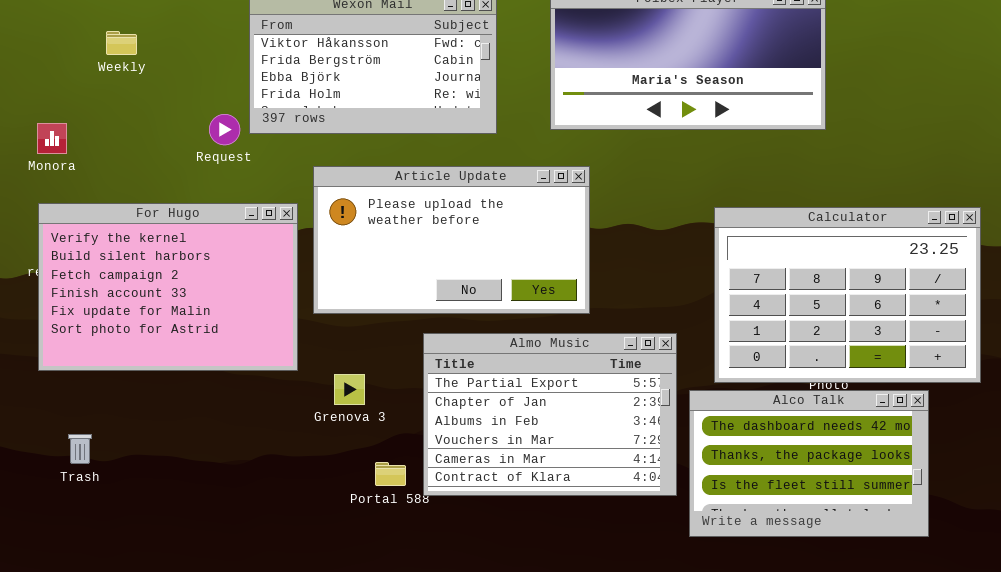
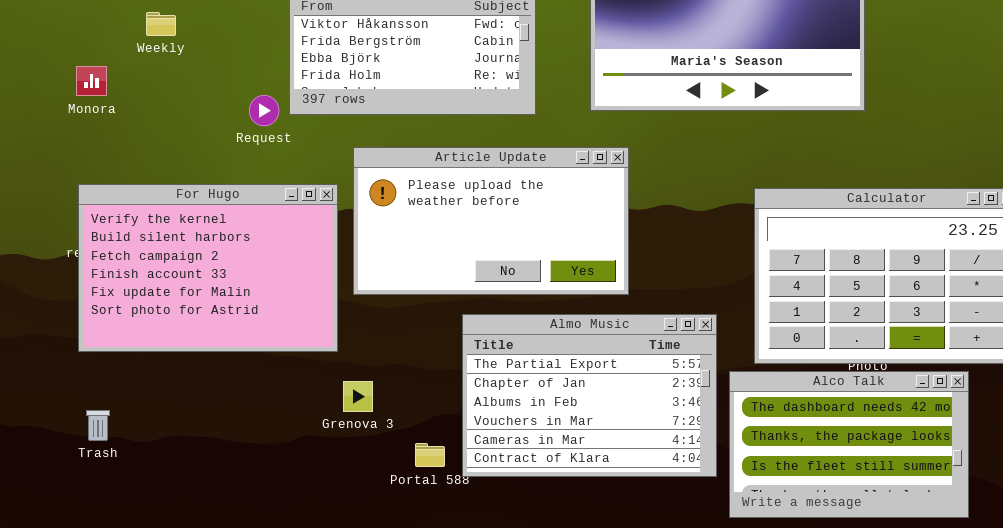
Monora: [37,123,67,154] -> [76,66,107,96], moved
Grenova 3: [334,374,365,405] -> [343,381,373,412], moved
Trash: [68,434,92,464] -> [86,410,110,441], moved

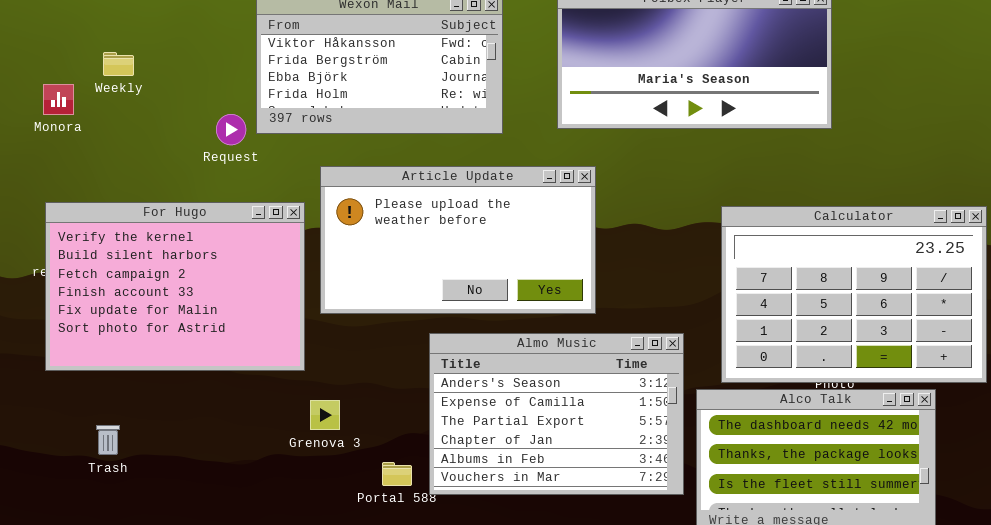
Weekly: [146,12,176,36] -> [103,52,134,76], moved
Almo Music: [462,314,717,477] -> [429,333,684,495], scrolled up 2 rows
Trash: [86,410,110,441] -> [96,425,120,455], moved

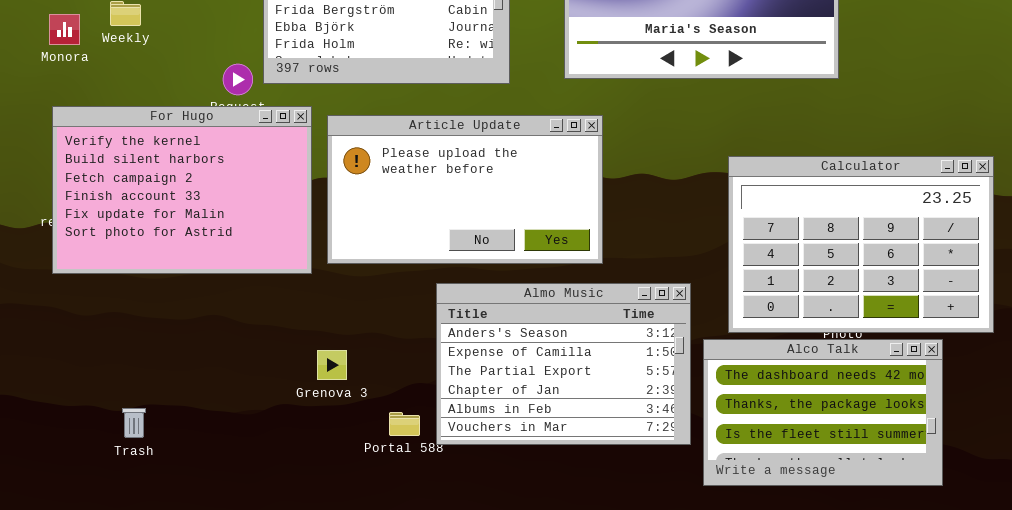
Monora: [43,84,74,115] -> [49,14,80,45], moved
For Hugo: [45,202,305,371] -> [52,106,312,274], moved
Trash: [96,425,120,455] -> [122,408,146,438], moved

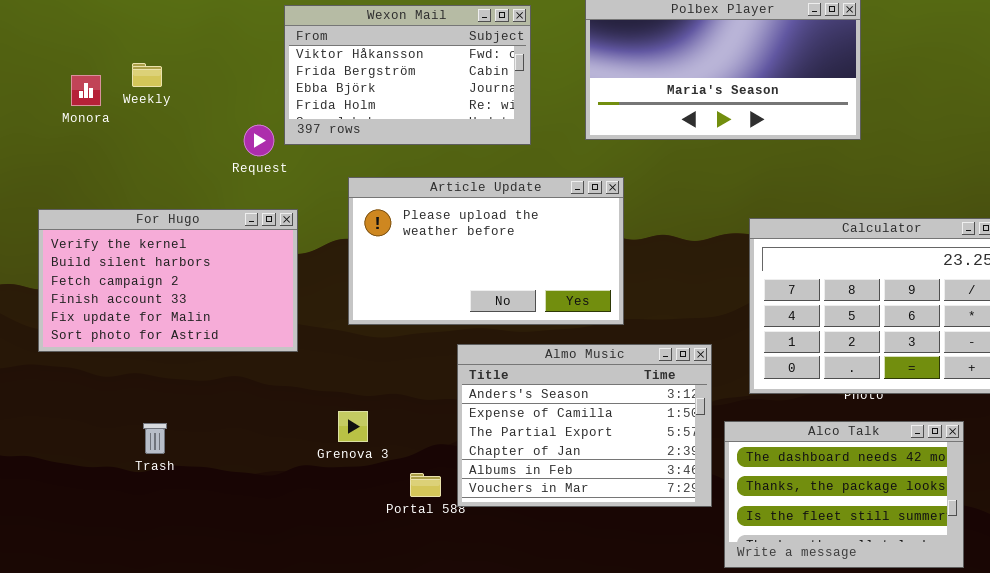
For Hugo: [52,106,312,274] -> [38,209,298,352], moved, resized
Alco Talk: [703,339,943,486] -> [724,421,964,568], moved
Trash: [122,408,146,438] -> [143,423,167,454], moved

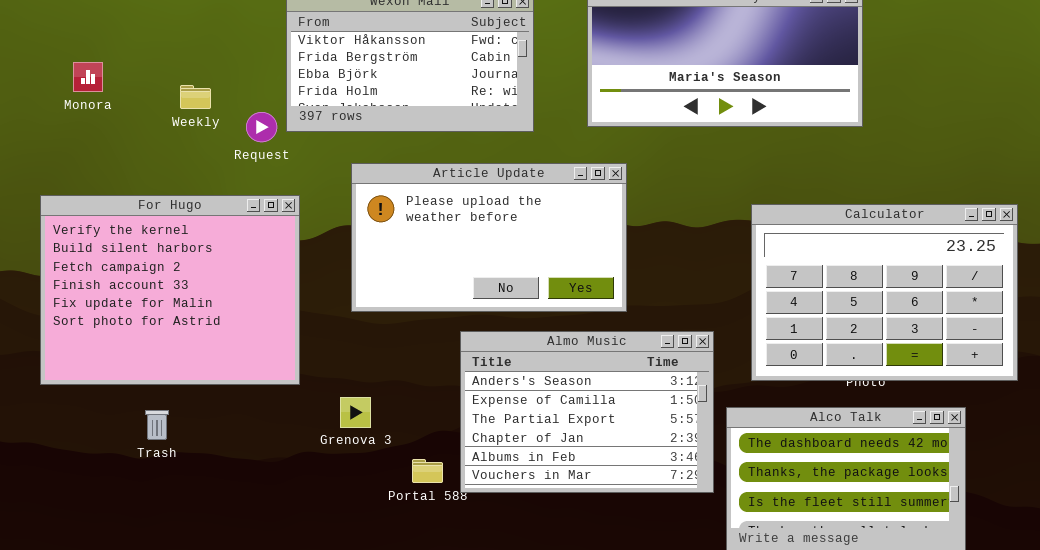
Weekly: [132,63,162,87] -> [180,85,211,109], moved
For Hugo: [38,209,298,352] -> [40,195,300,385], resized

